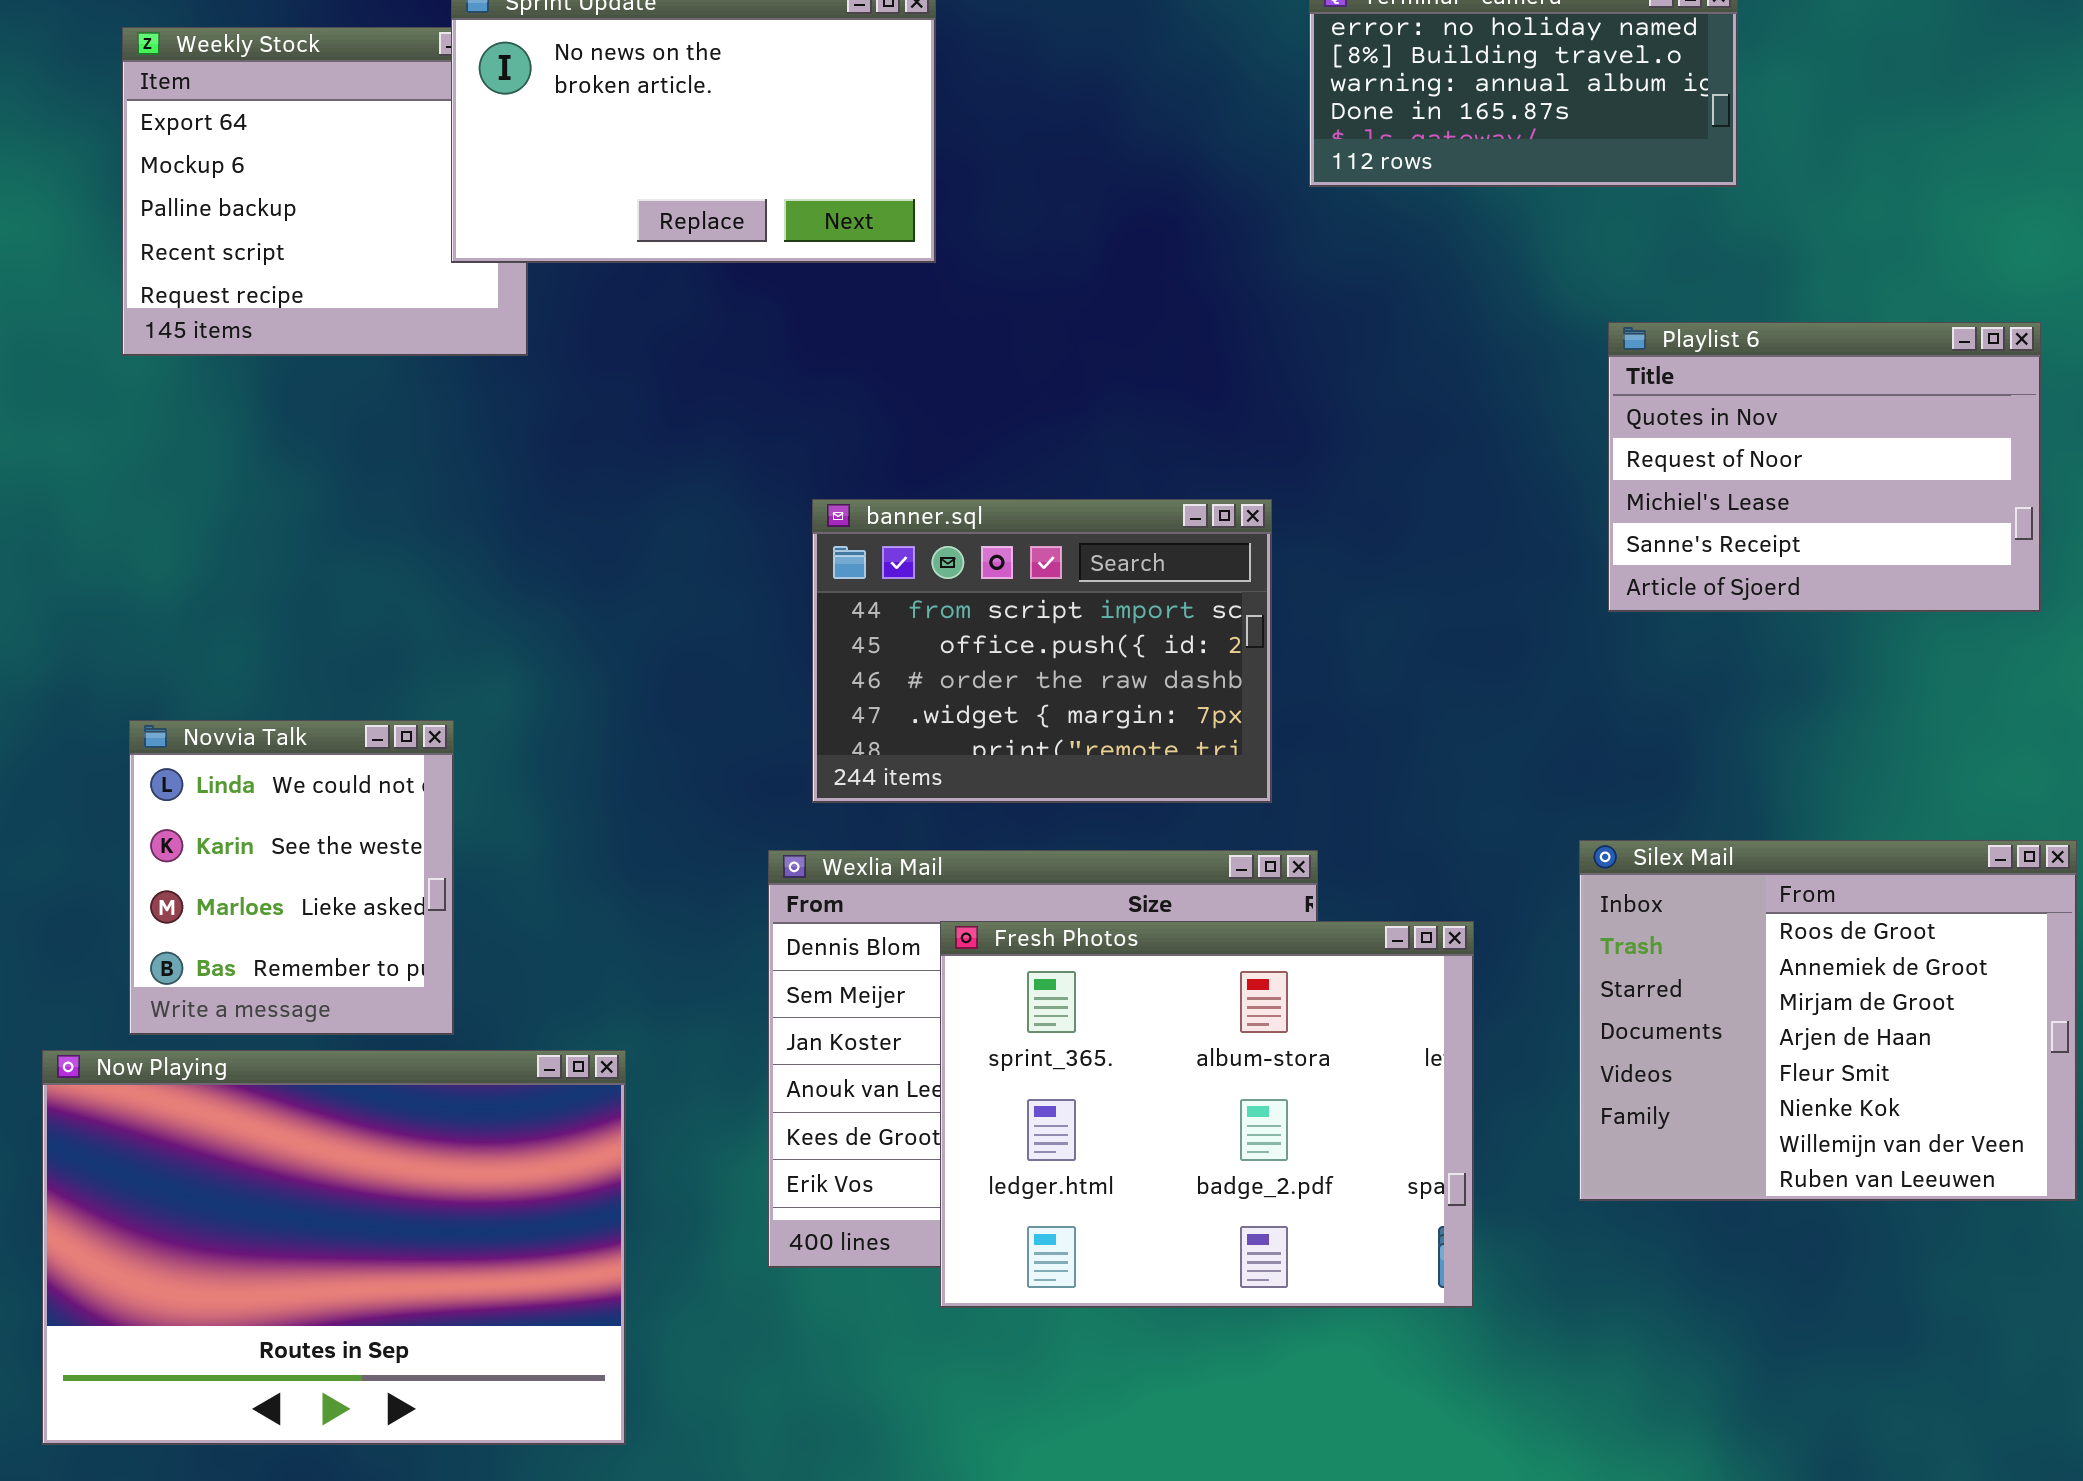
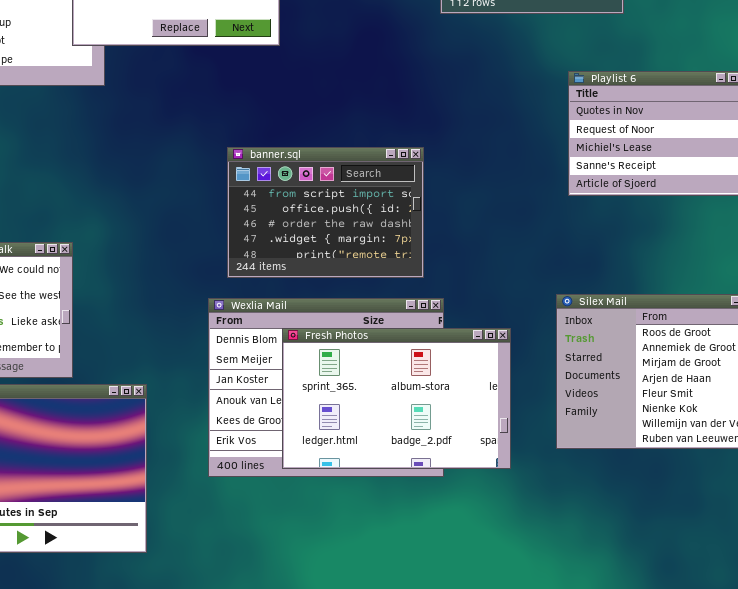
Fresh Photos: [940,921,1474,1308] -> [282,328,511,469], resized

